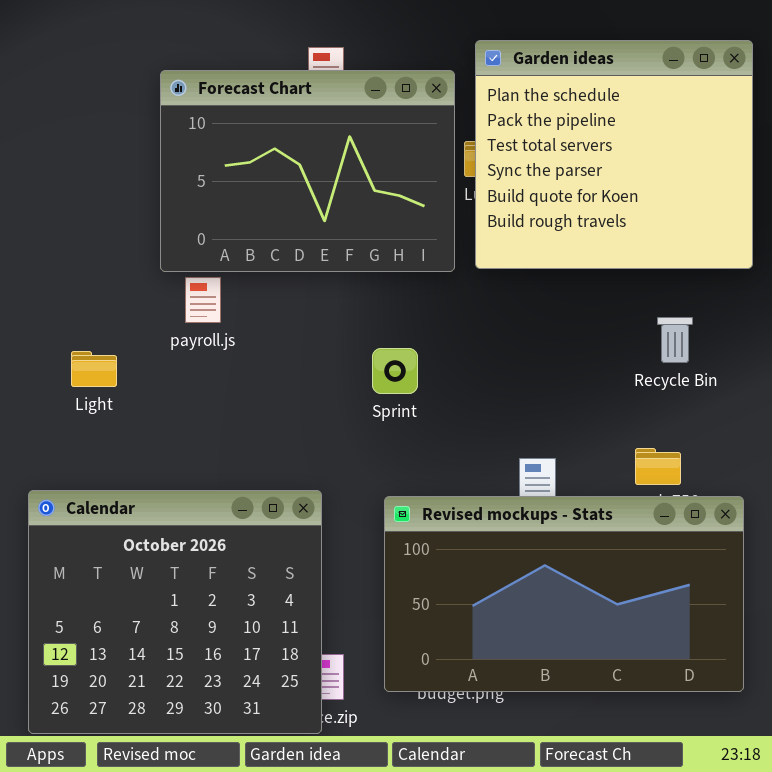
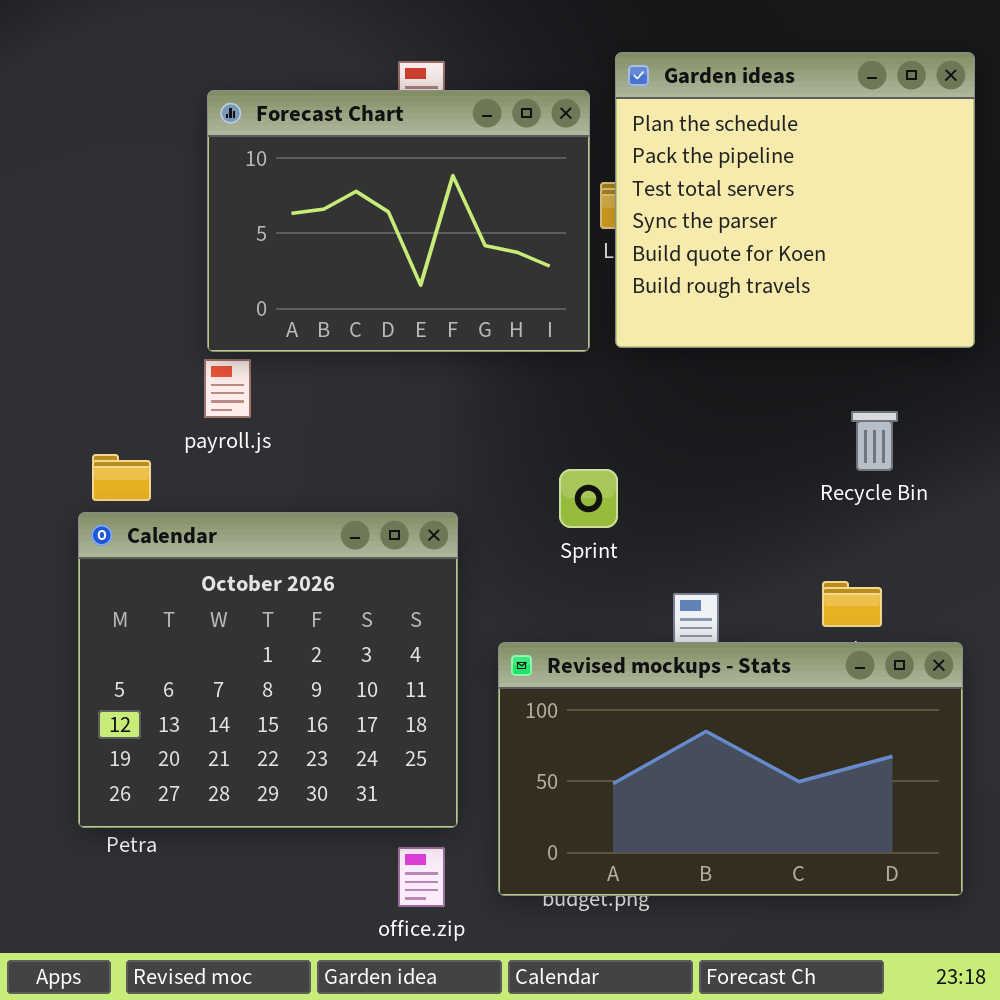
payroll.js: [185,277,221,323] -> [204,359,251,418], moved
Sprint: [372,348,418,394] -> [559,469,618,528], moved
Calendar: [28,490,322,734] -> [78,512,458,828], moved

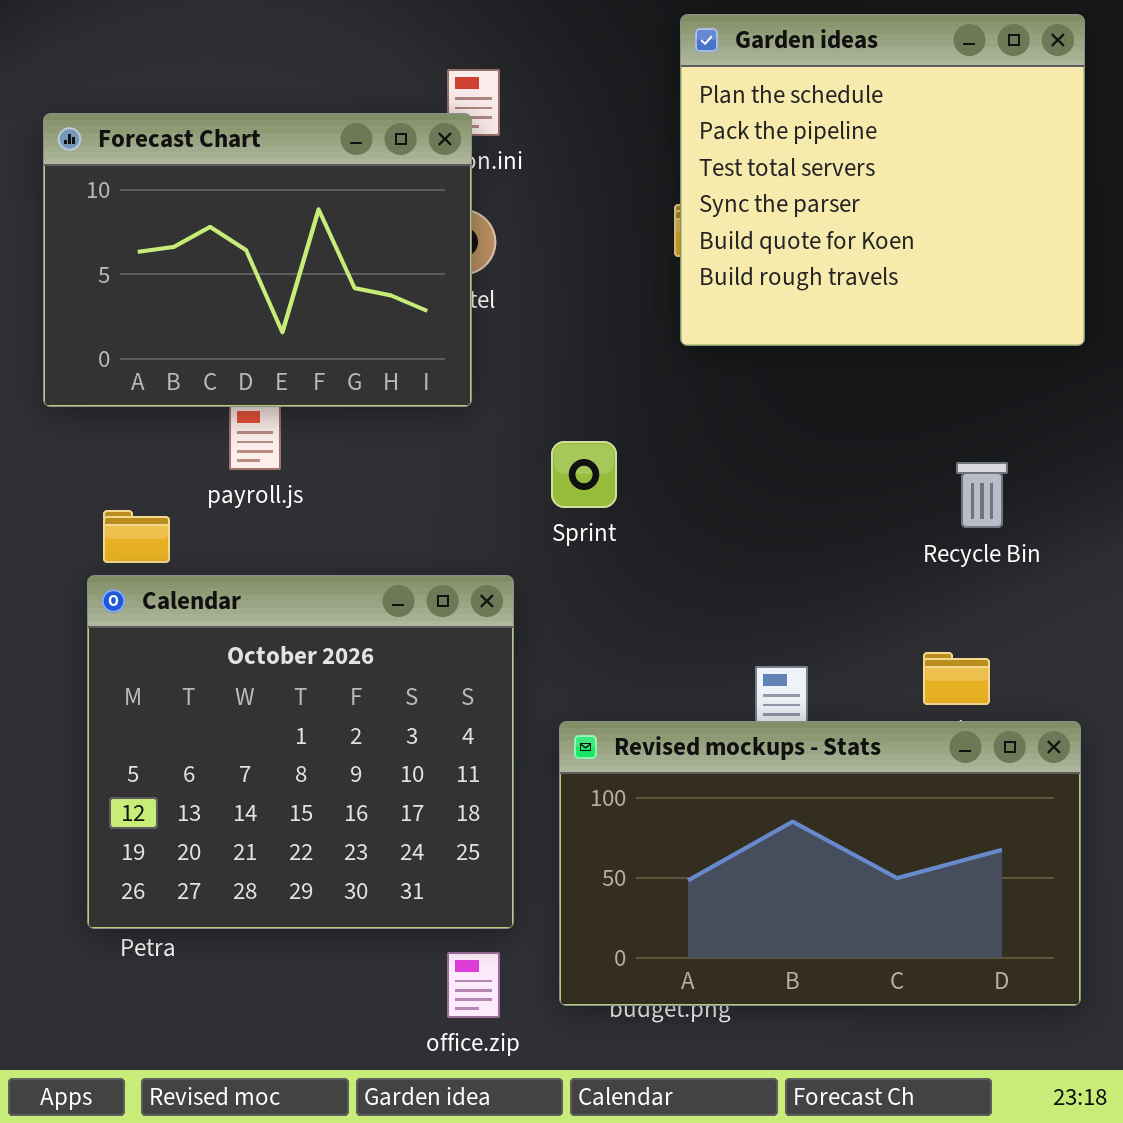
Garden ideas: [615,52,975,348] -> [680,14,1085,346], moved
Forecast Chart: [207,90,590,352] -> [43,113,472,407], moved
Sprint: [559,469,618,528] -> [551,441,617,508], moved

